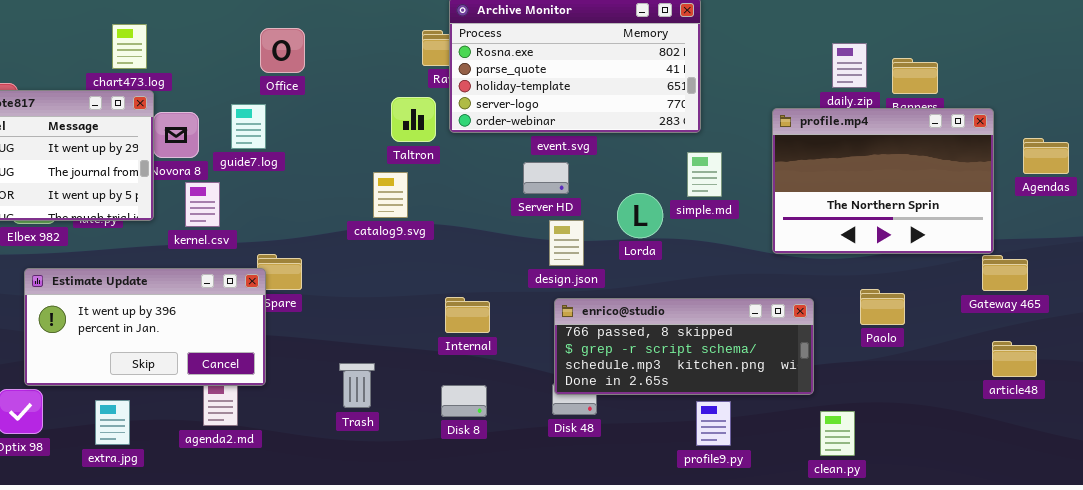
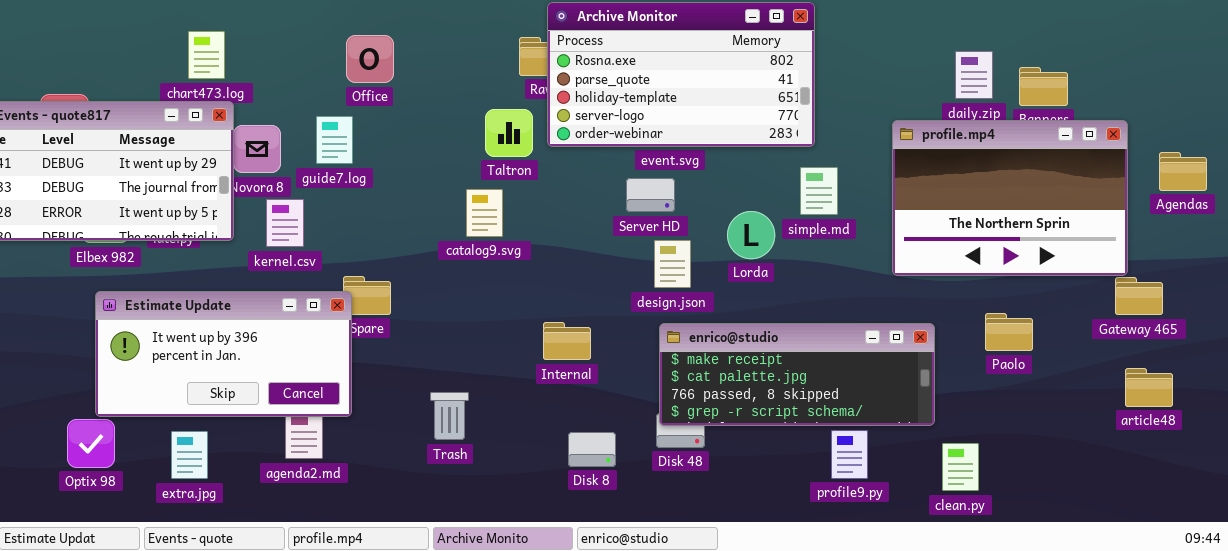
enrico@studio: [554,298,814,395] -> [659,323,935,426], scrolled up 2 rows
Disk 8: [441,385,487,417] -> [568,432,616,467], moved
profile9.py: [696,401,731,446] -> [831,430,868,479], moved

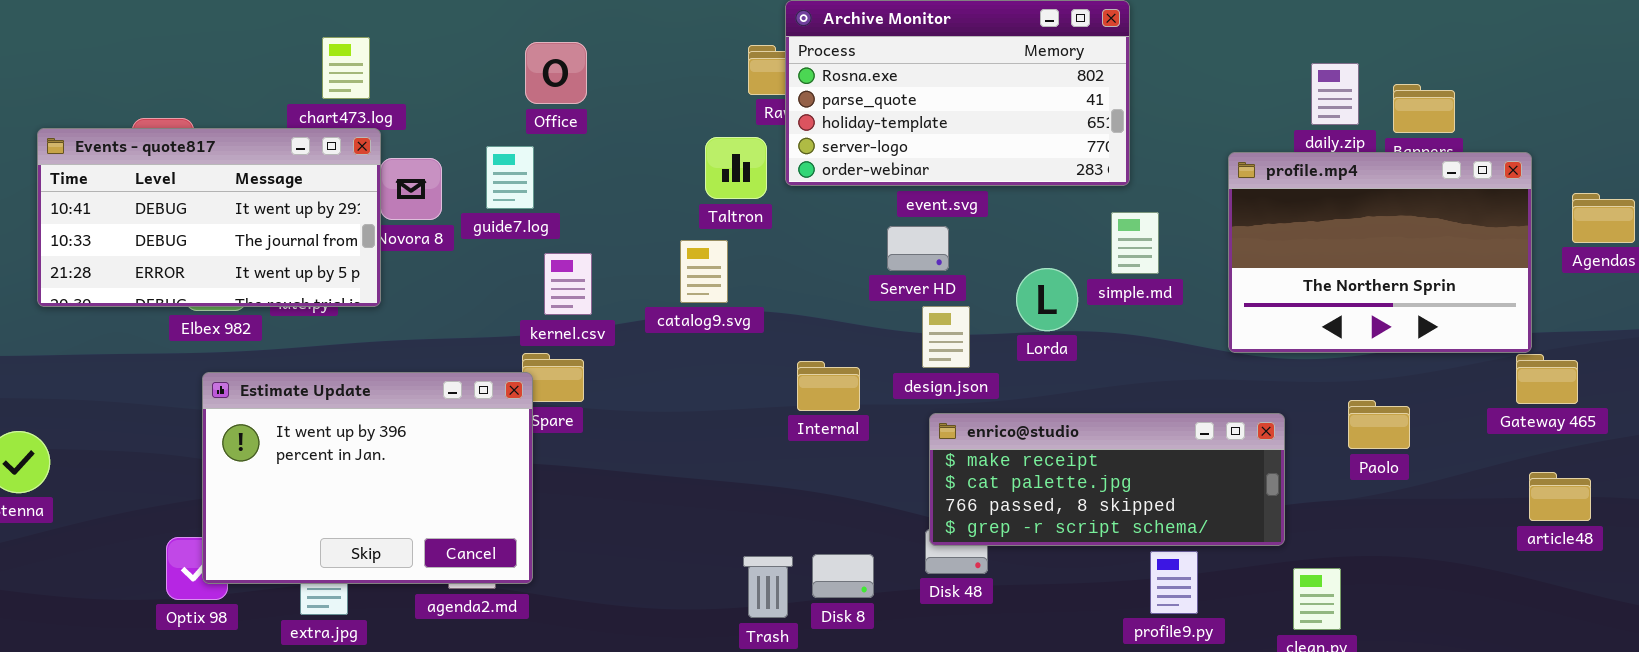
kernel.csv: [266,199,304,247] -> [544,253,592,315], moved
Estimate Update: [95,291,352,417] -> [202,372,533,584], resized
Internal: [543,322,591,360] -> [797,361,860,411], moved
Trash: [430,392,469,440] -> [743,556,793,618], moved

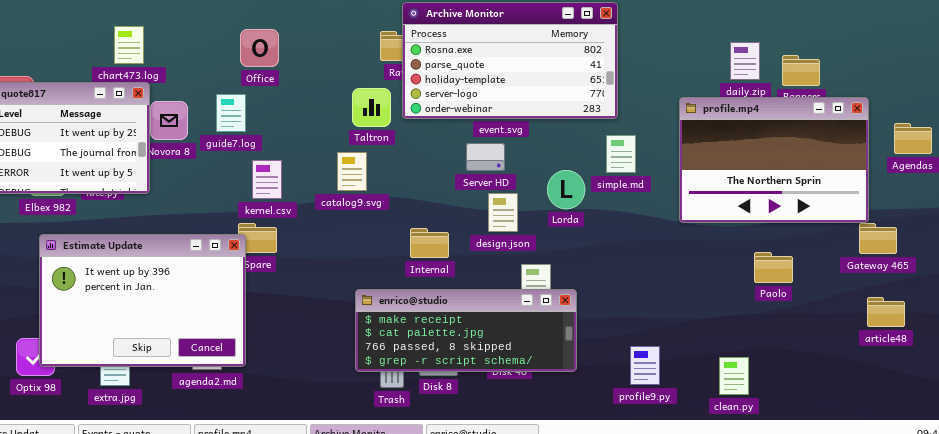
enrico@studio: [929,413,1285,546] -> [355,289,577,372], moved

